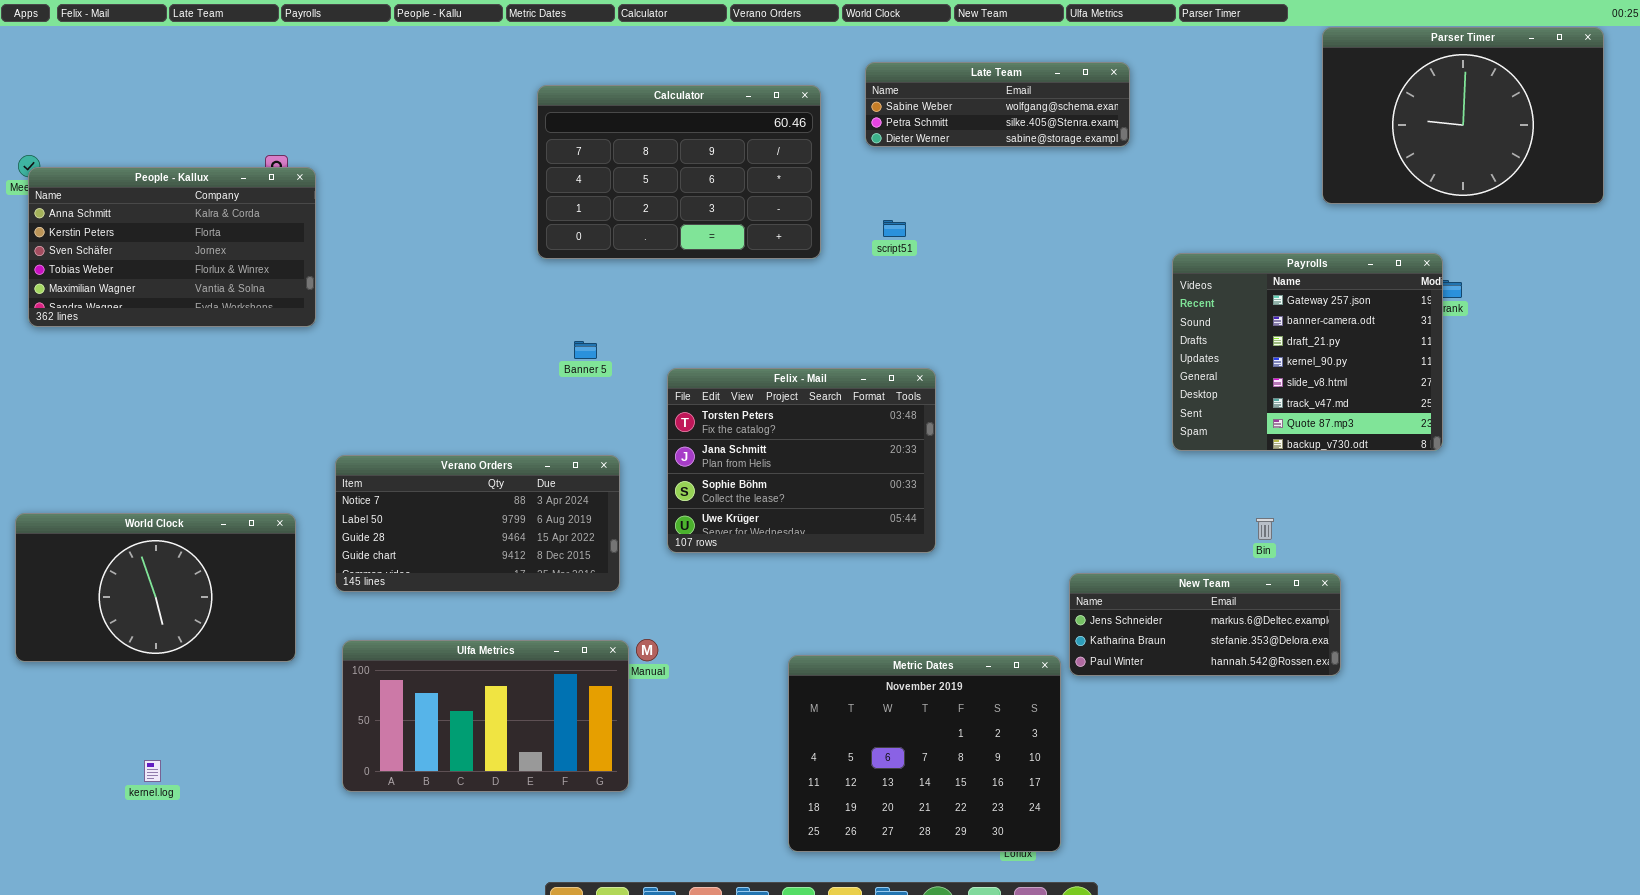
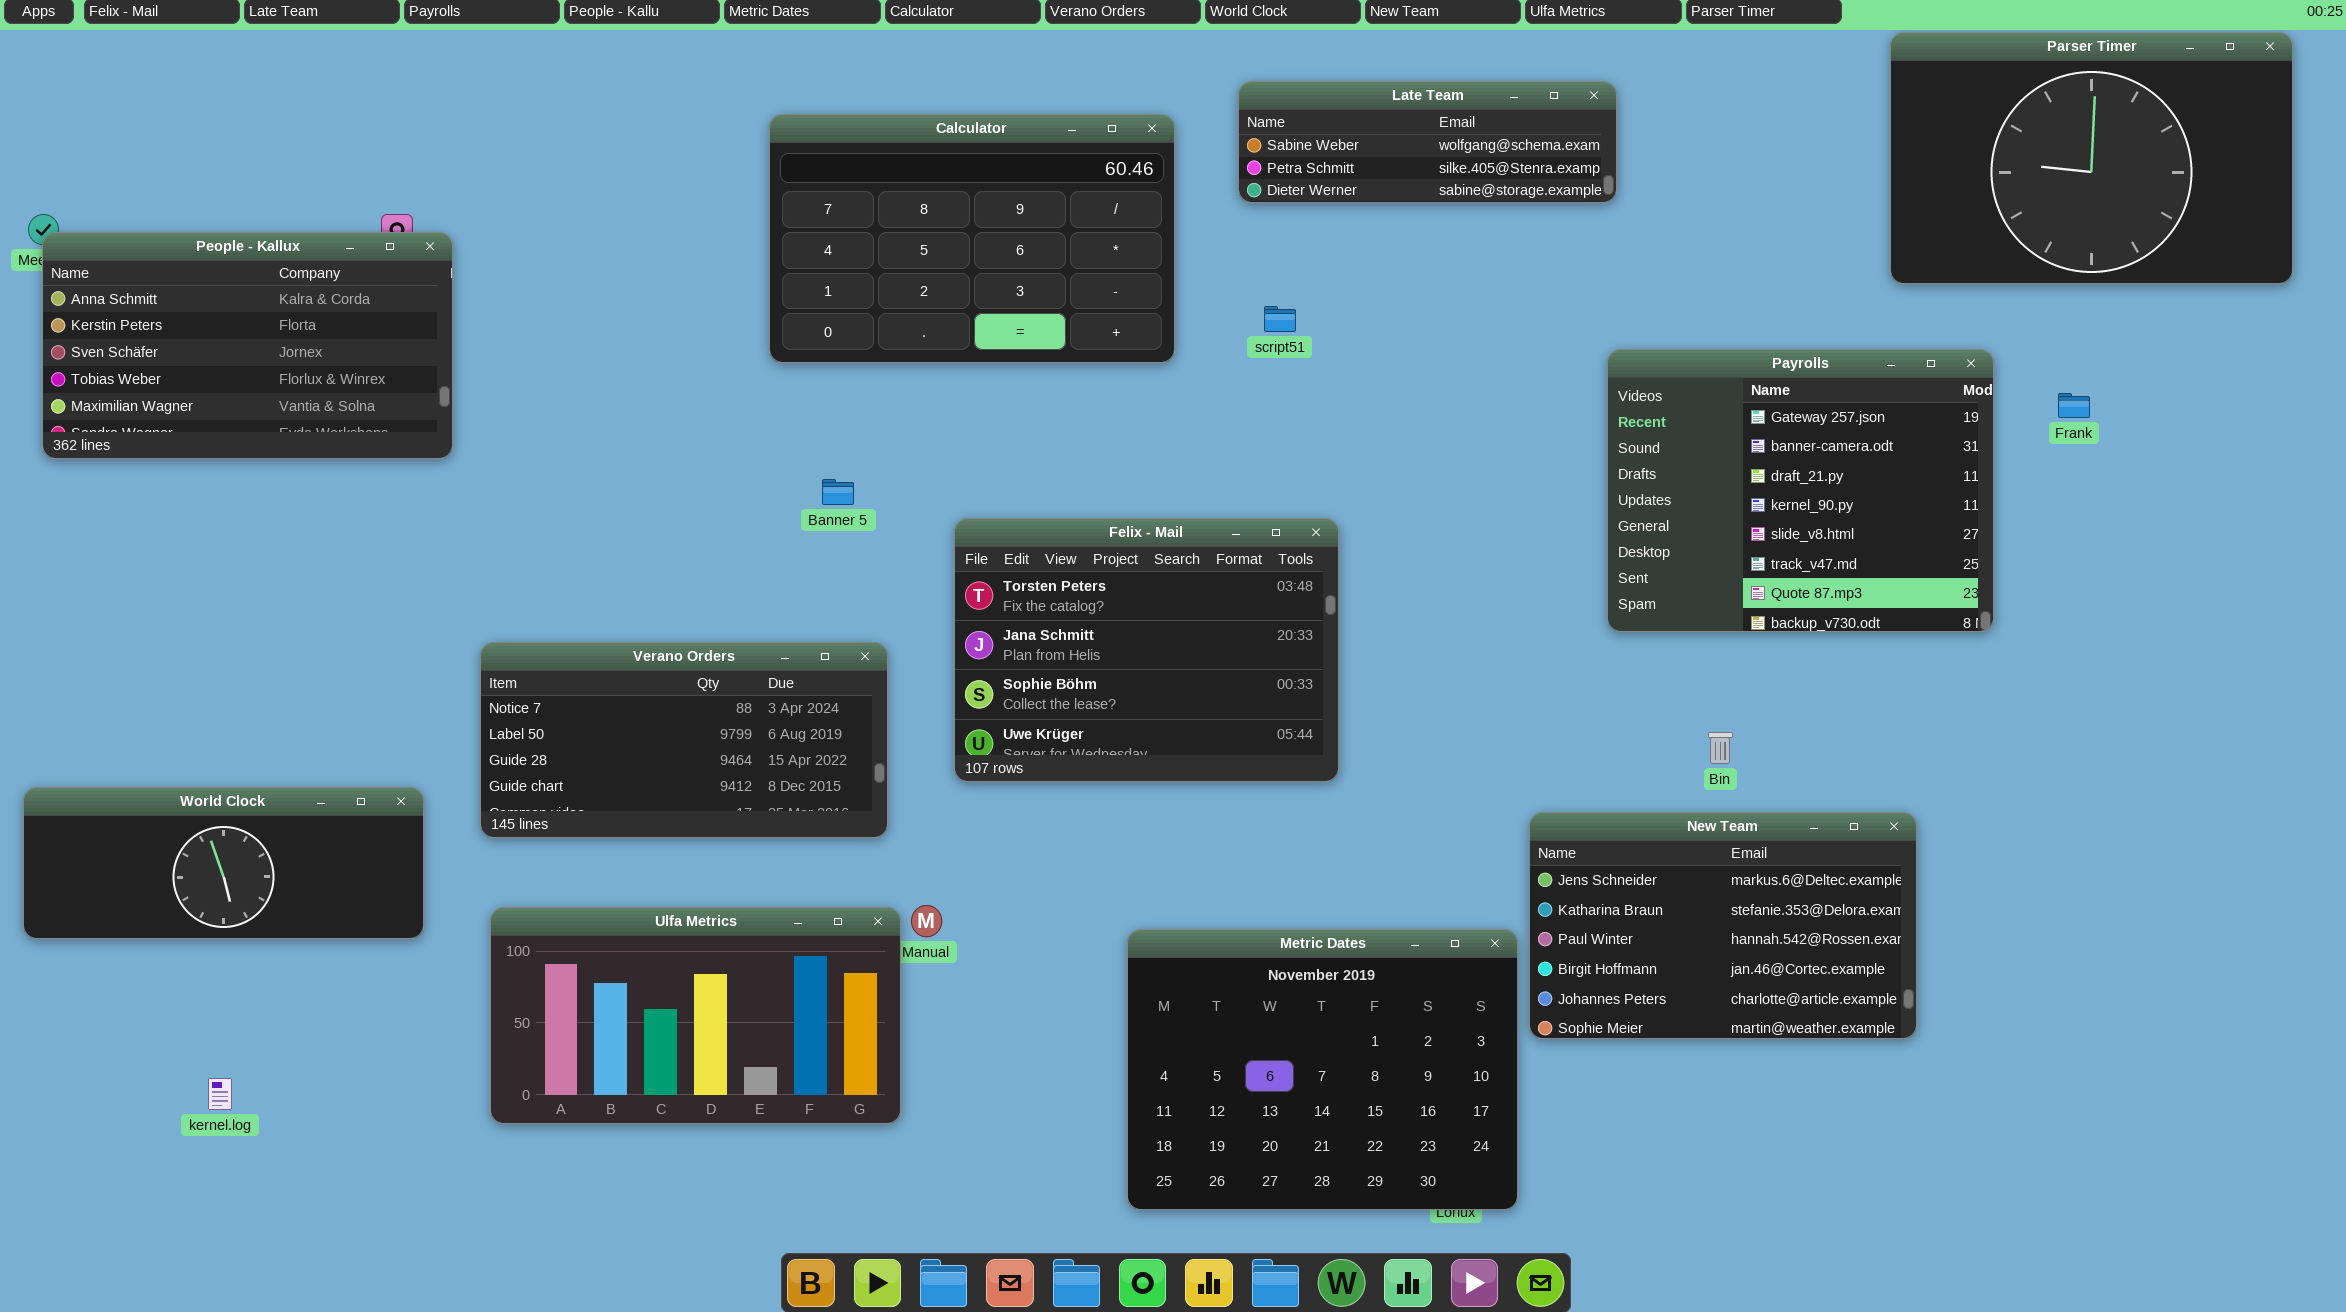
Payrolls: [1172,253,1443,451] -> [1607,349,1994,632], moved
World Clock: [15,513,296,662] -> [23,787,424,939], resized
Bin: [1256,518,1274,540] -> [1708,732,1733,764], moved
New Team: [1069,573,1341,676] -> [1529,812,1917,1039], resized

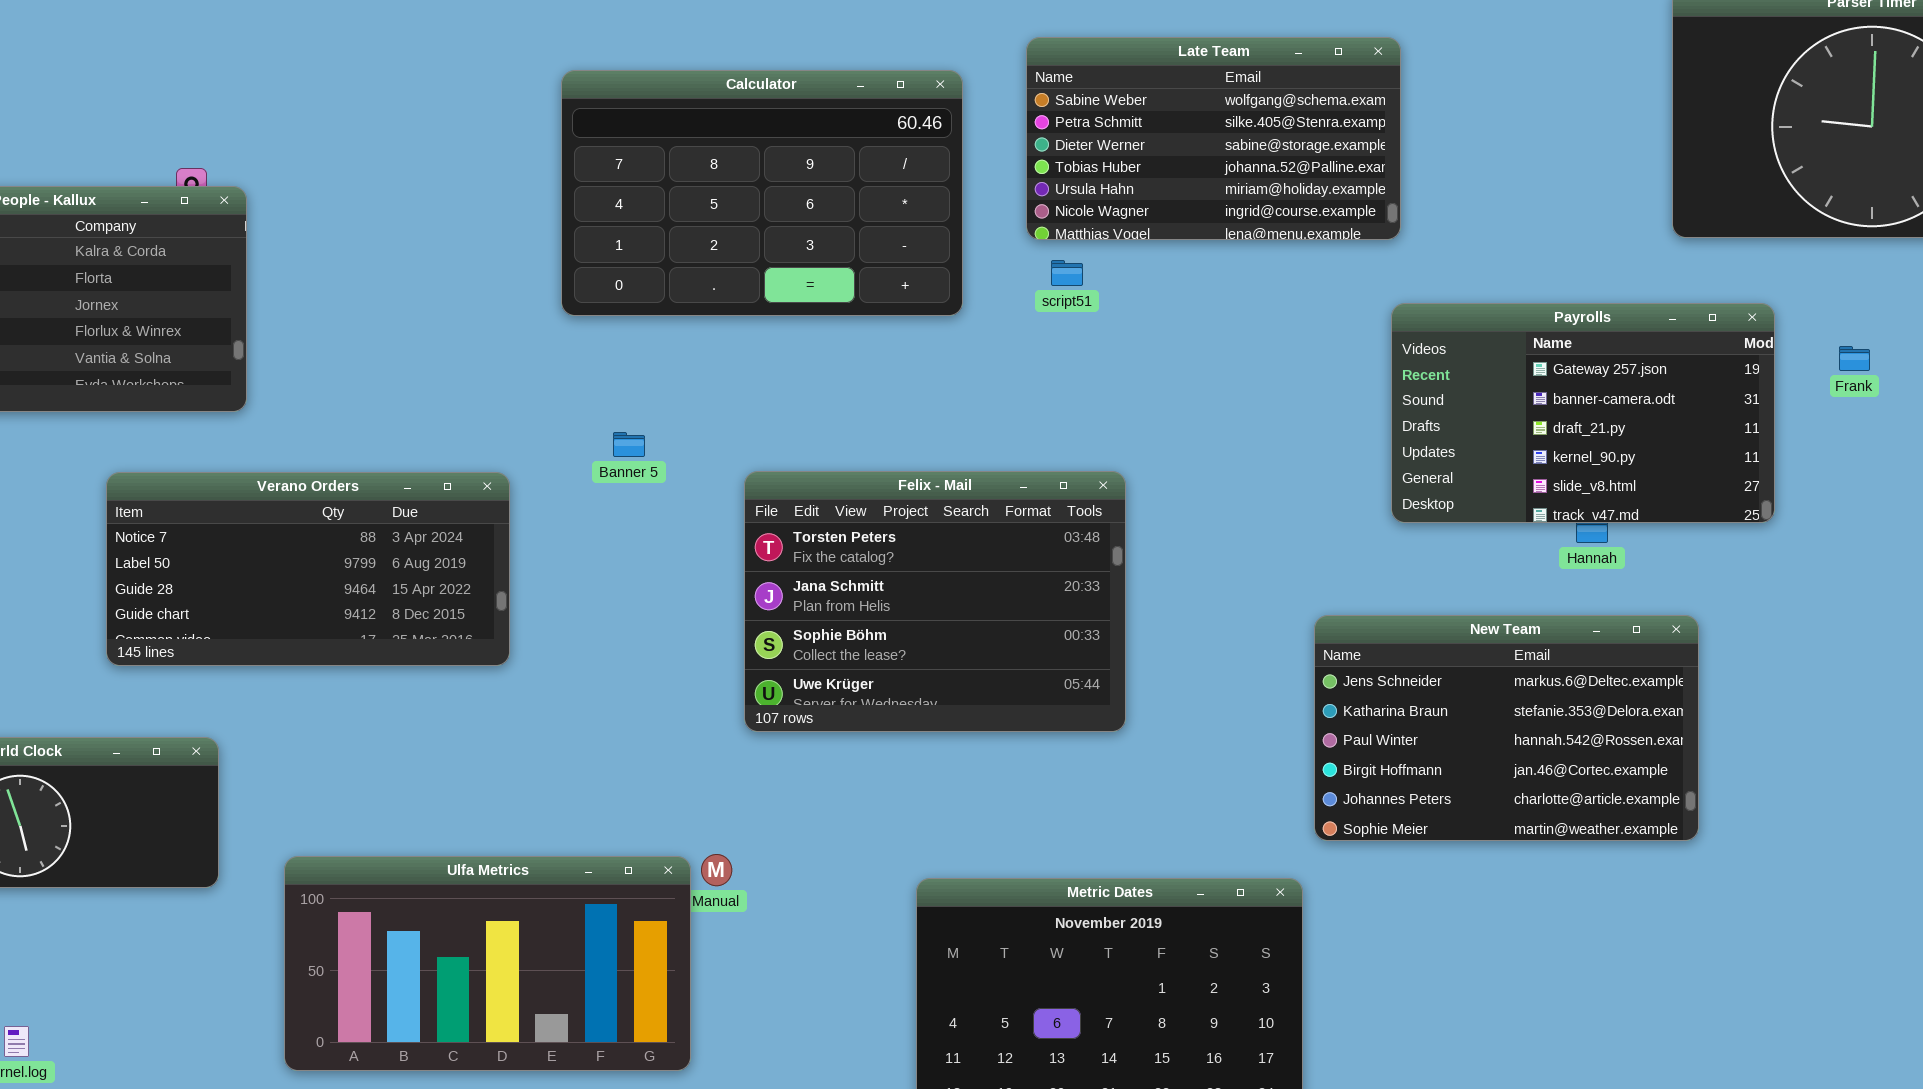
Late Team: [1238,81,1617,203] -> [1026,37,1401,240], resized
Payrolls: [1607,349,1994,632] -> [1391,303,1775,523], resized
Verano Orders: [480,642,888,838] -> [106,472,510,666], moved
New Team: [1529,812,1917,1039] -> [1314,615,1699,841], moved

